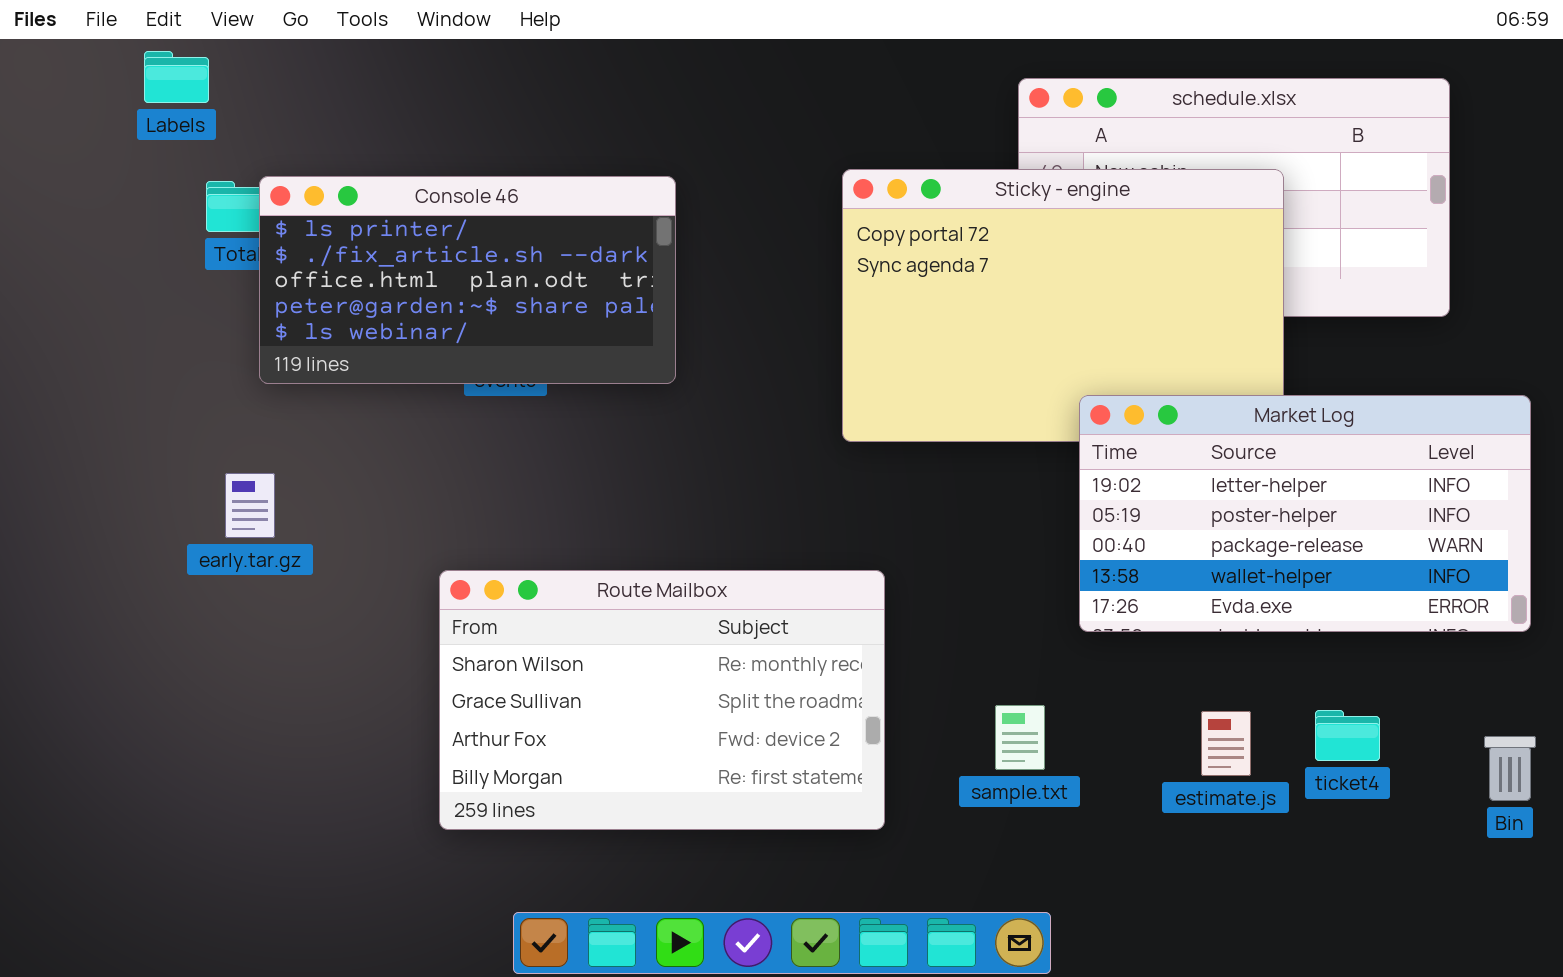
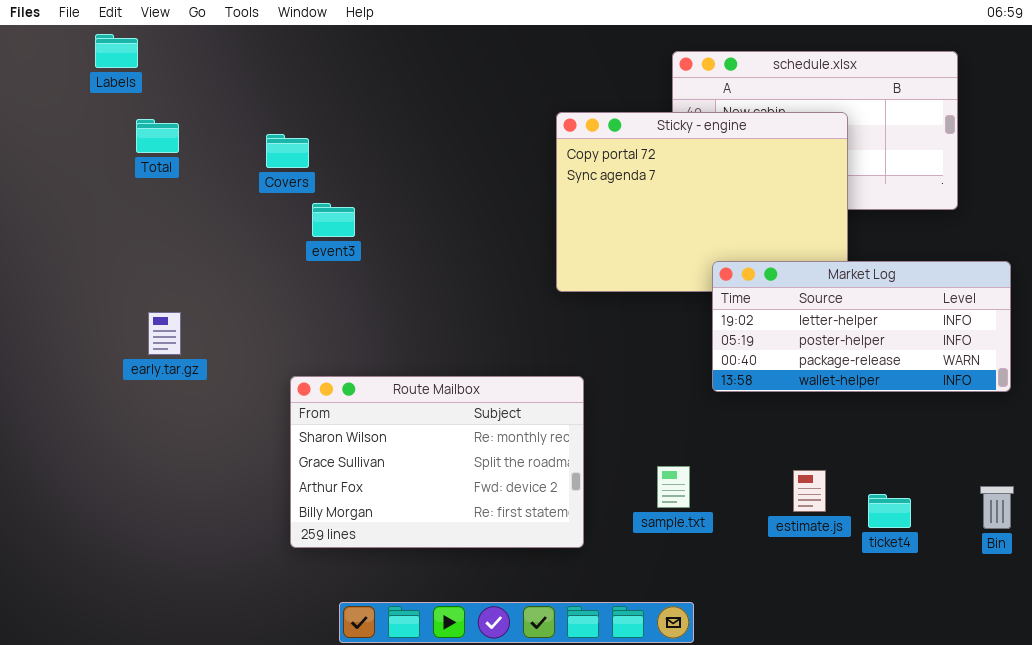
Console 46: [259,176,676,384] -> none, closed
Market Log: [1079,395,1531,632] -> [712,261,1011,392], resized
ticket4: [1315,710,1380,761] -> [868,494,911,528], moved

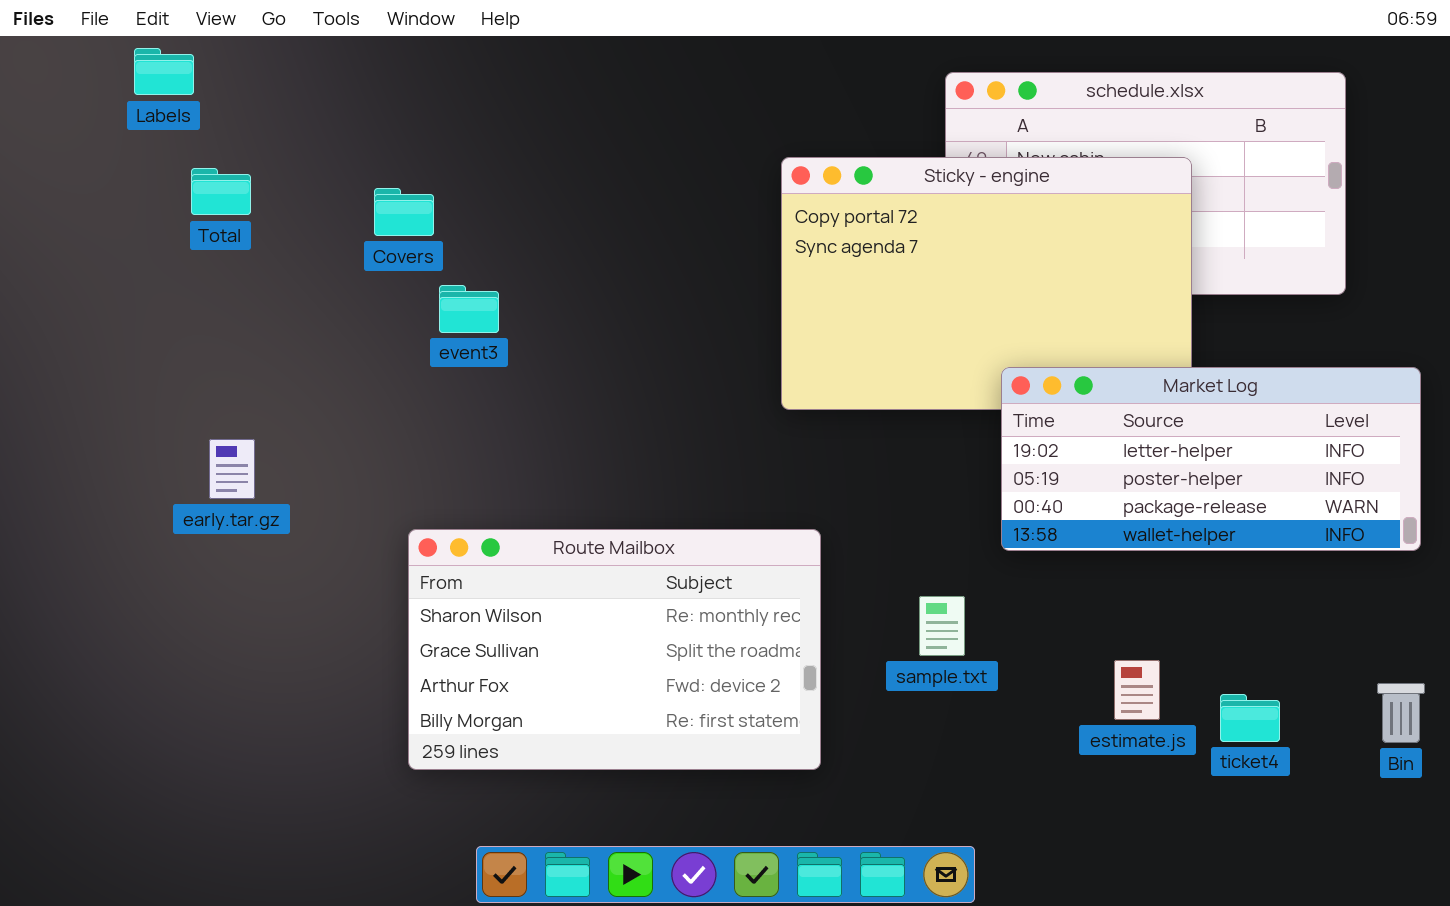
sample.txt: [657,466,690,508] -> [919,596,965,656], moved

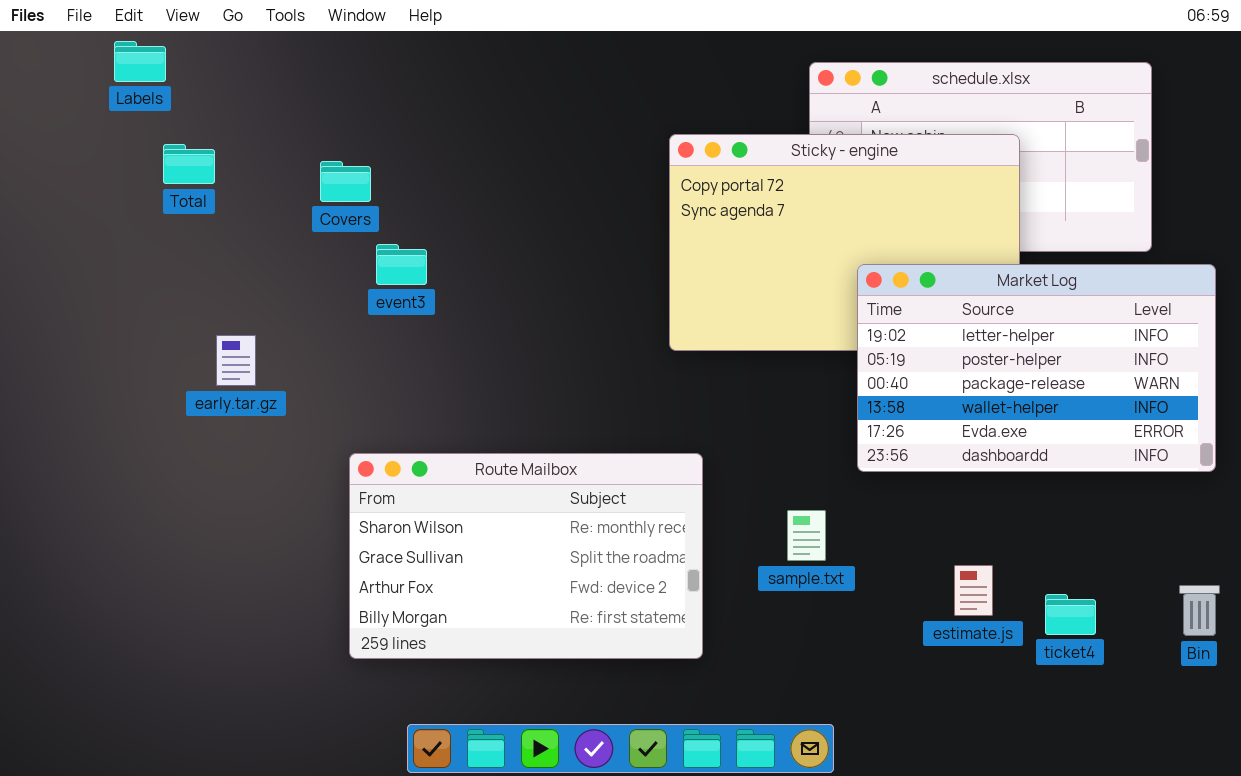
Market Log: [1001,367,1421,551] -> [857,264,1216,472], resized
early.tar.gz: [209,439,255,499] -> [216,335,256,386], moved

